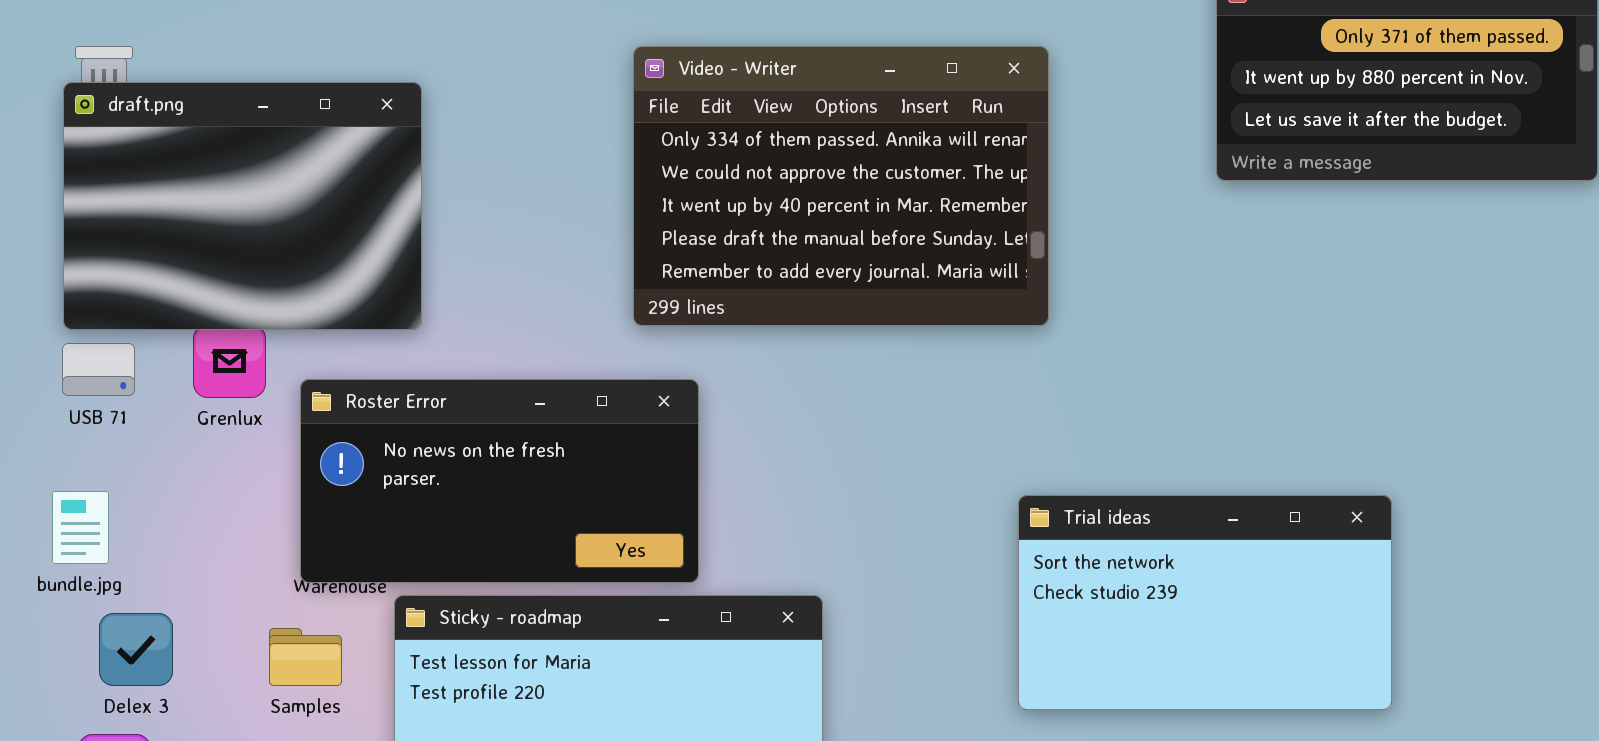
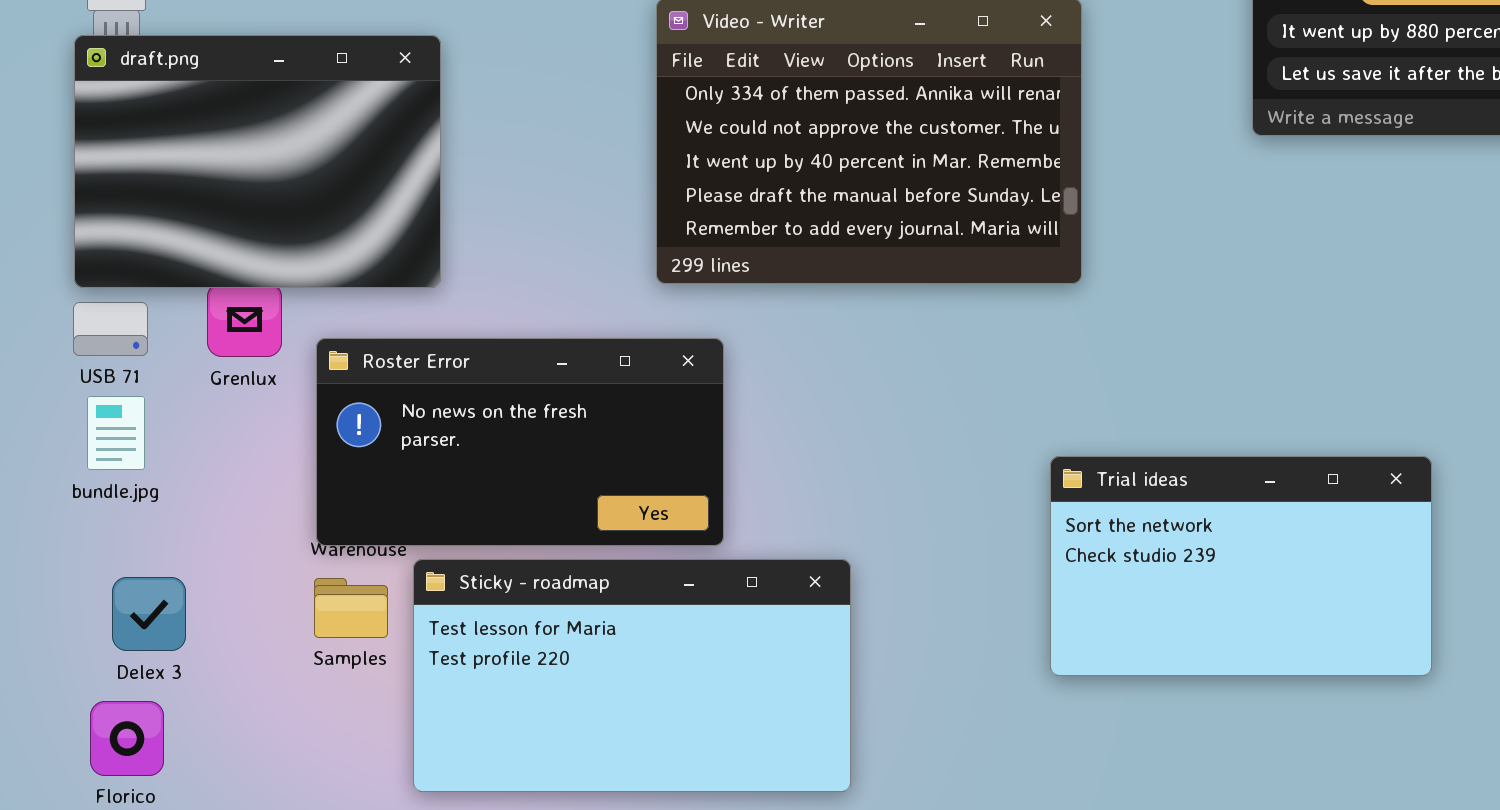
bundle.jpg: [52,491,109,564] -> [87,396,145,470], moved
Samples: [269,628,342,686] -> [314,578,388,638], moved

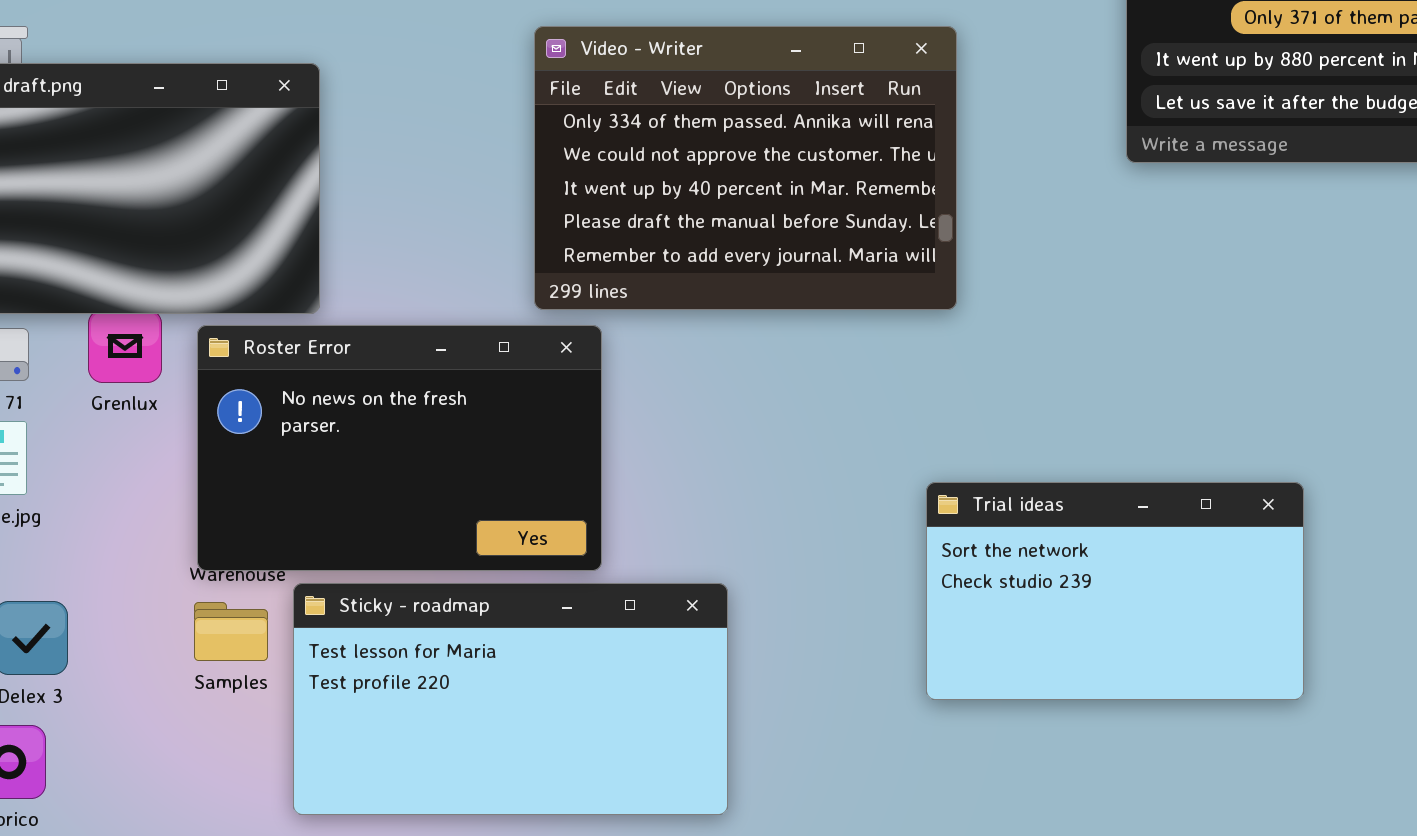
Roster Error: [316,338,724,546] -> [197,325,602,571], resized

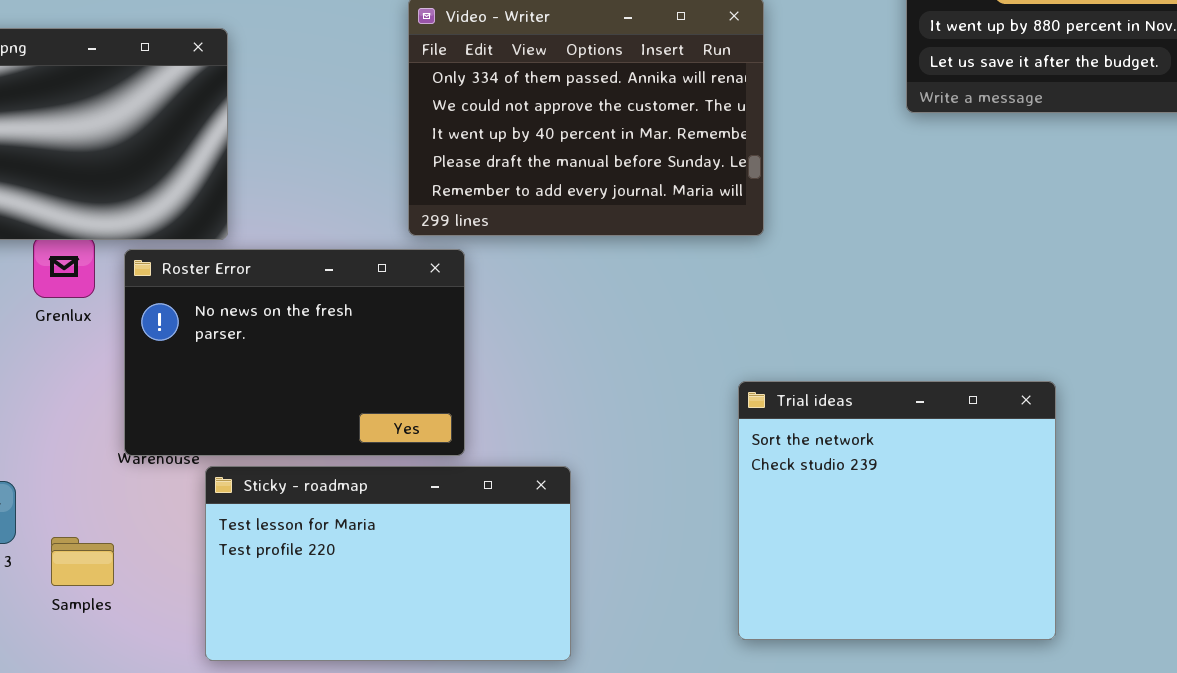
Trial ideas: [926,482,1304,700] -> [738,381,1056,640], resized
Samples: [194,602,268,661] -> [51,537,114,586], moved

